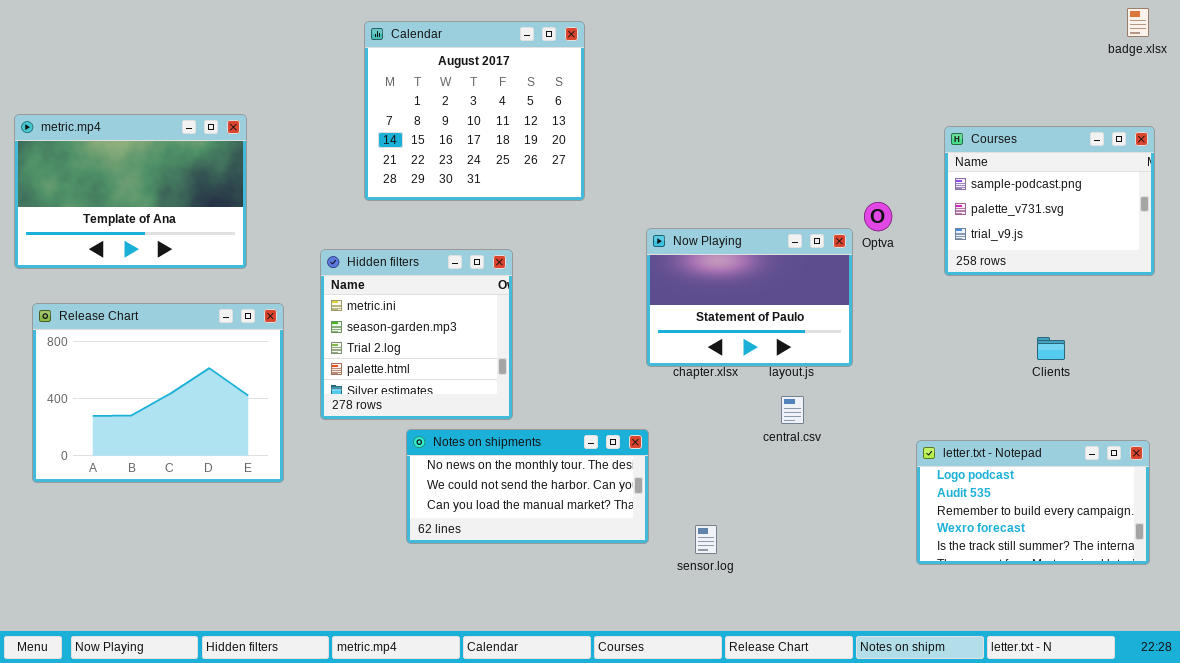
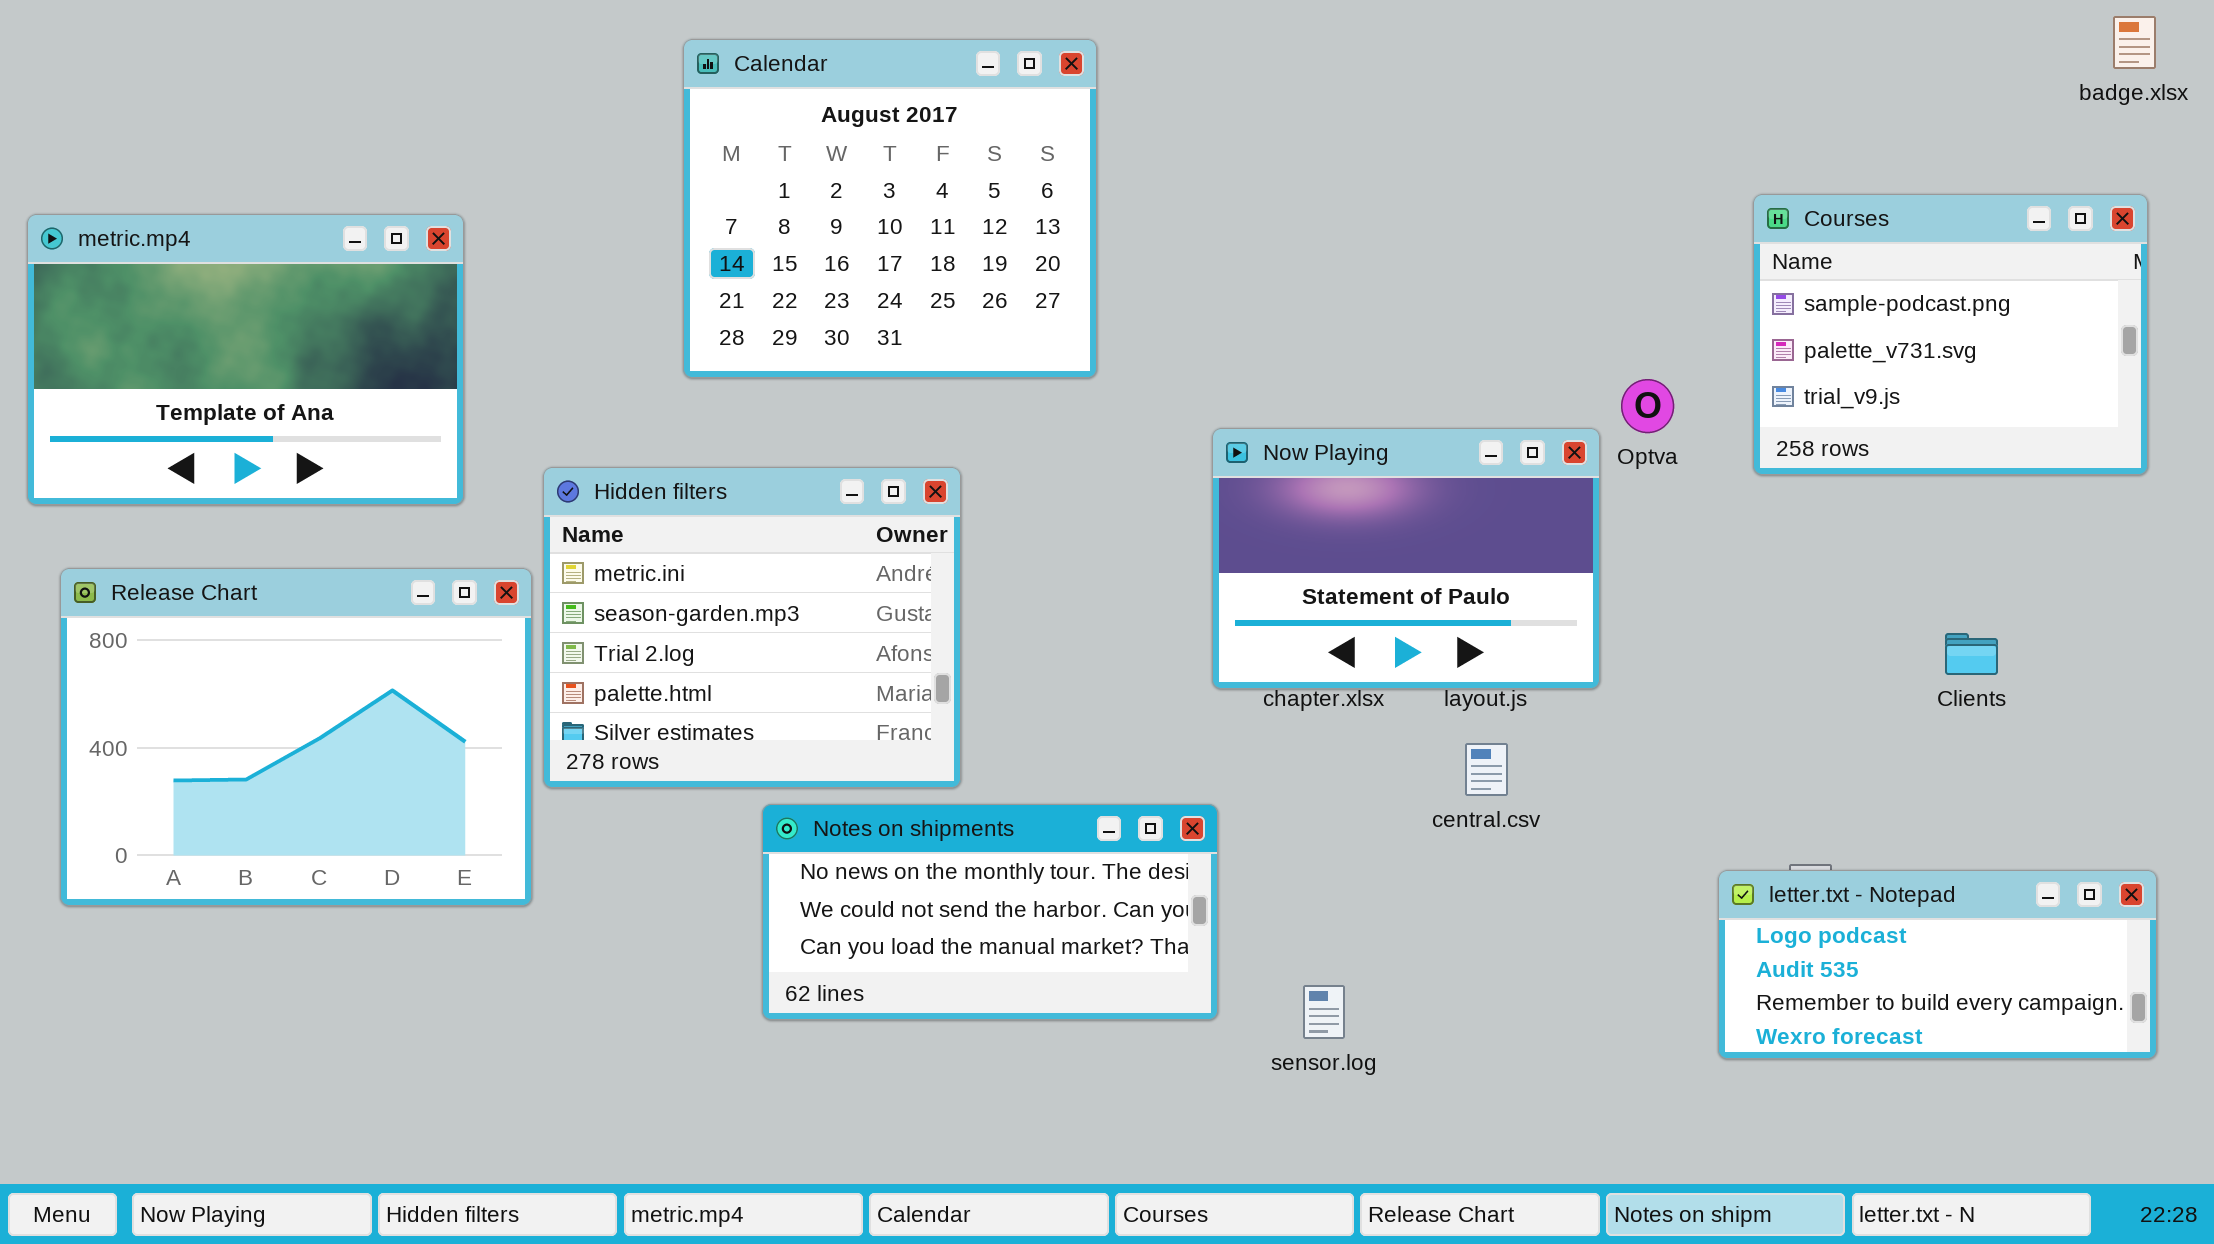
Courses: [944,126,1155,276] -> [1753,194,2148,475], moved
Hidden filters: [320,249,513,420] -> [543,467,961,788], resized
letter.txt - Notepad: [916,440,1150,565] -> [1718,870,2157,1059], resized

